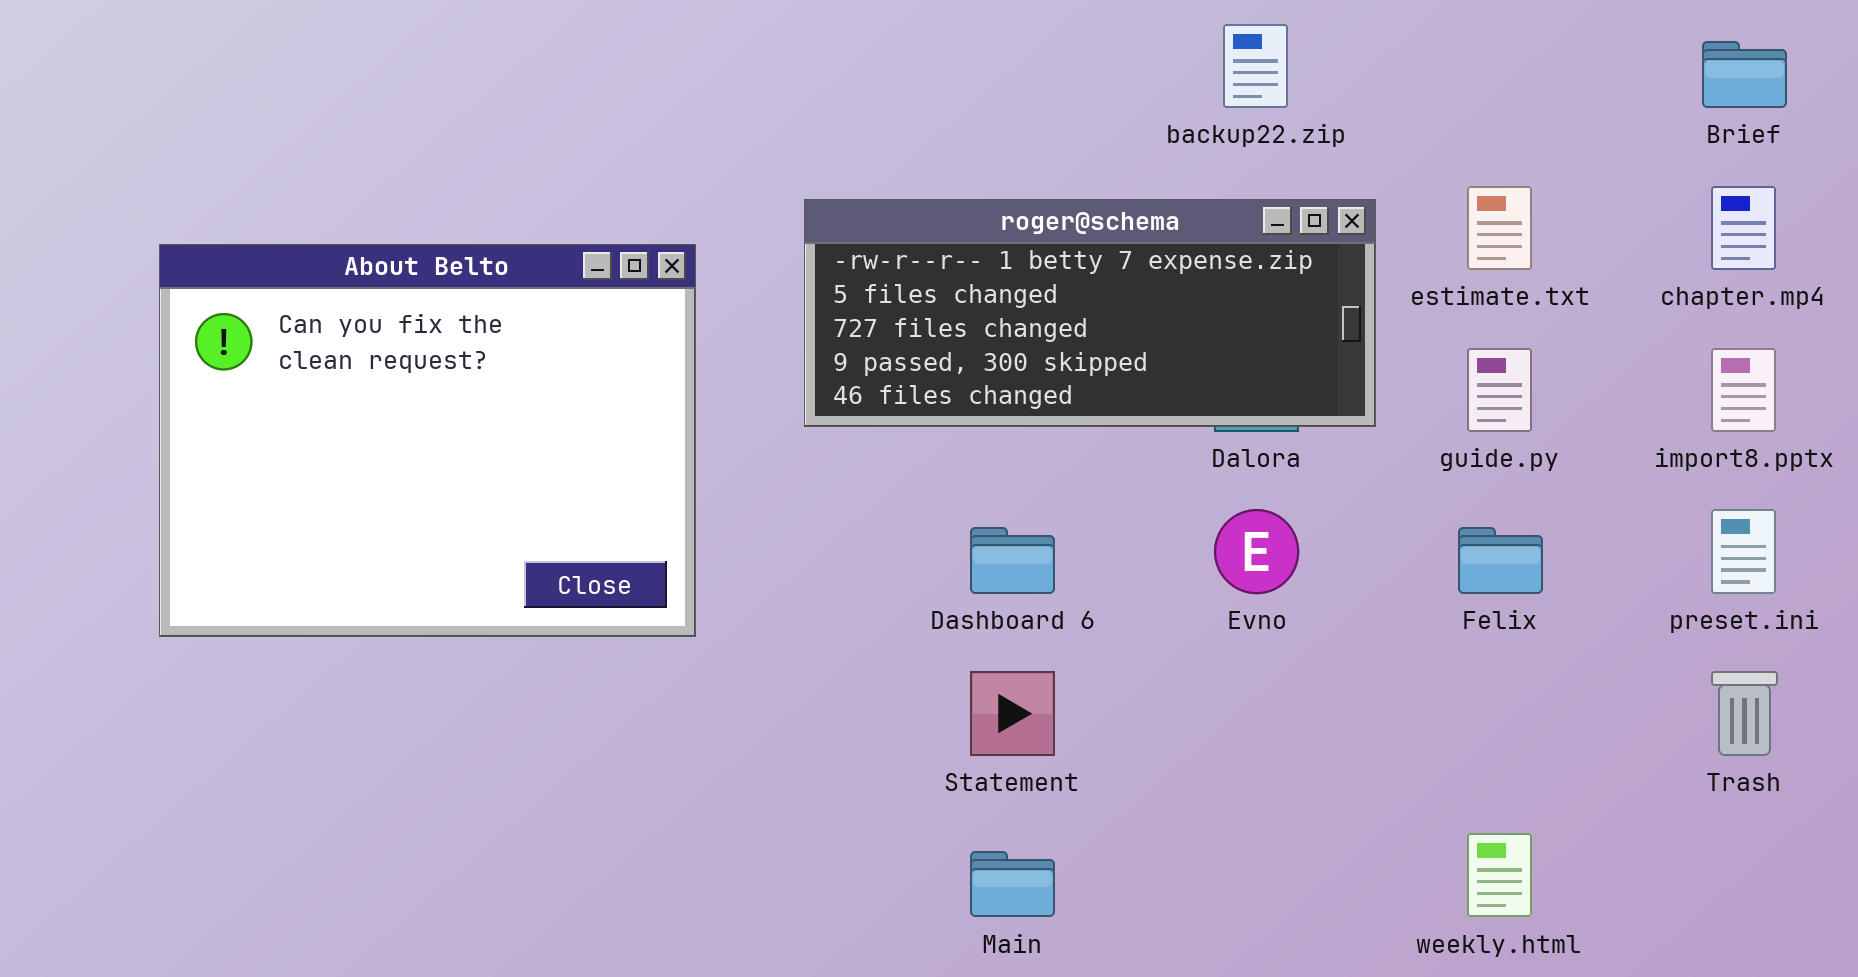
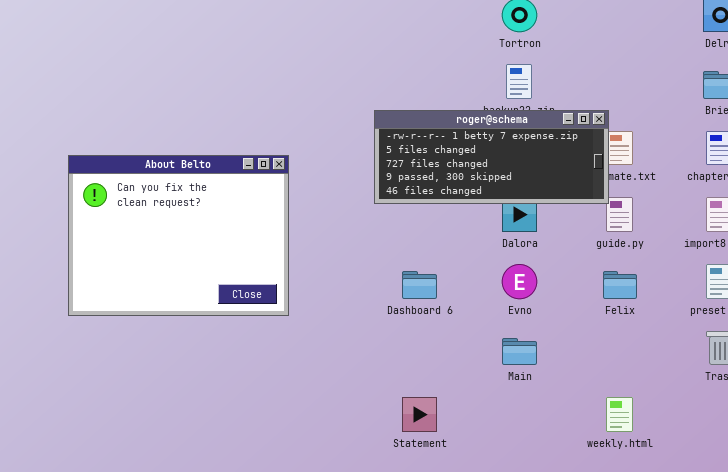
roger@schema: [804,199,1376,427] -> [374,110,609,204], moved
Statement: [970,671,1055,756] -> [402,397,437,432], moved
Main: [970,851,1055,917] -> [502,338,537,365], moved

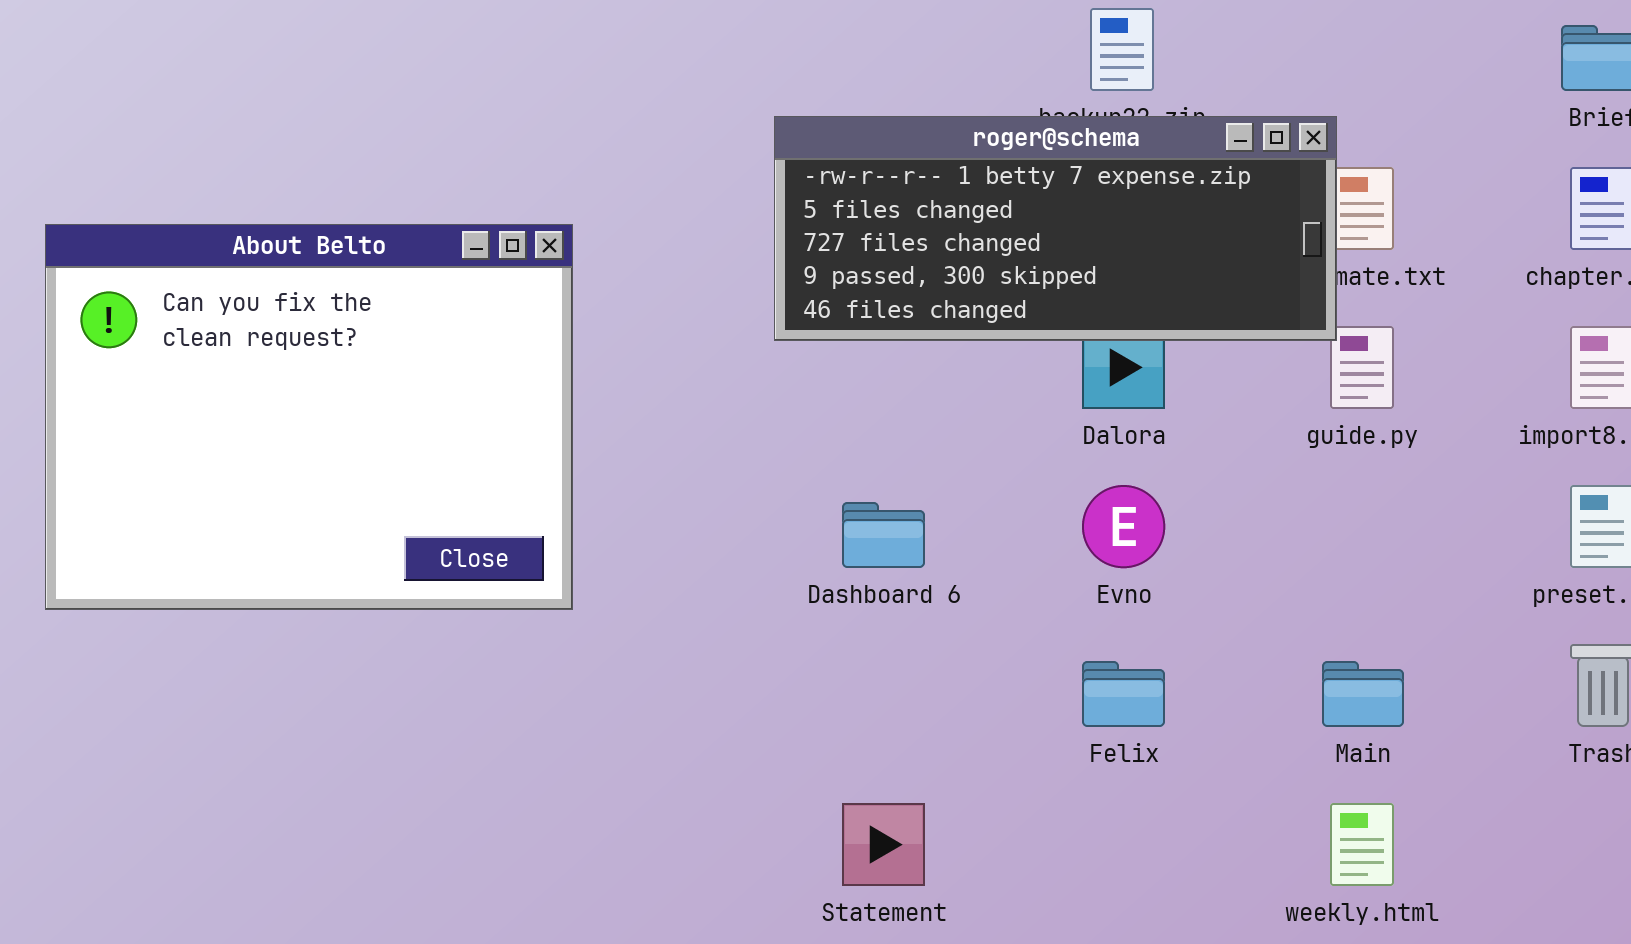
Felix: [603,271,637,299] -> [1082,661,1165,727], moved
Main: [502,338,537,365] -> [1322,661,1404,727], moved

